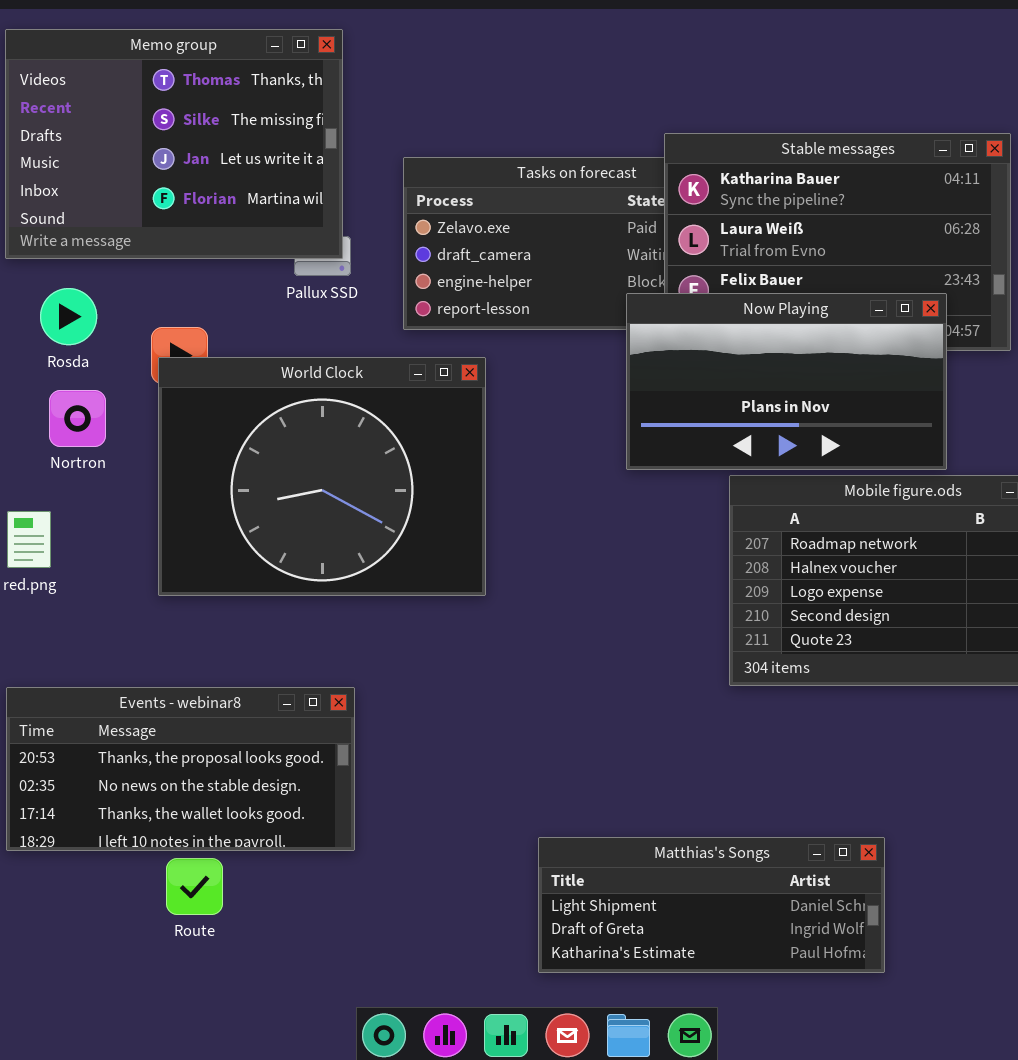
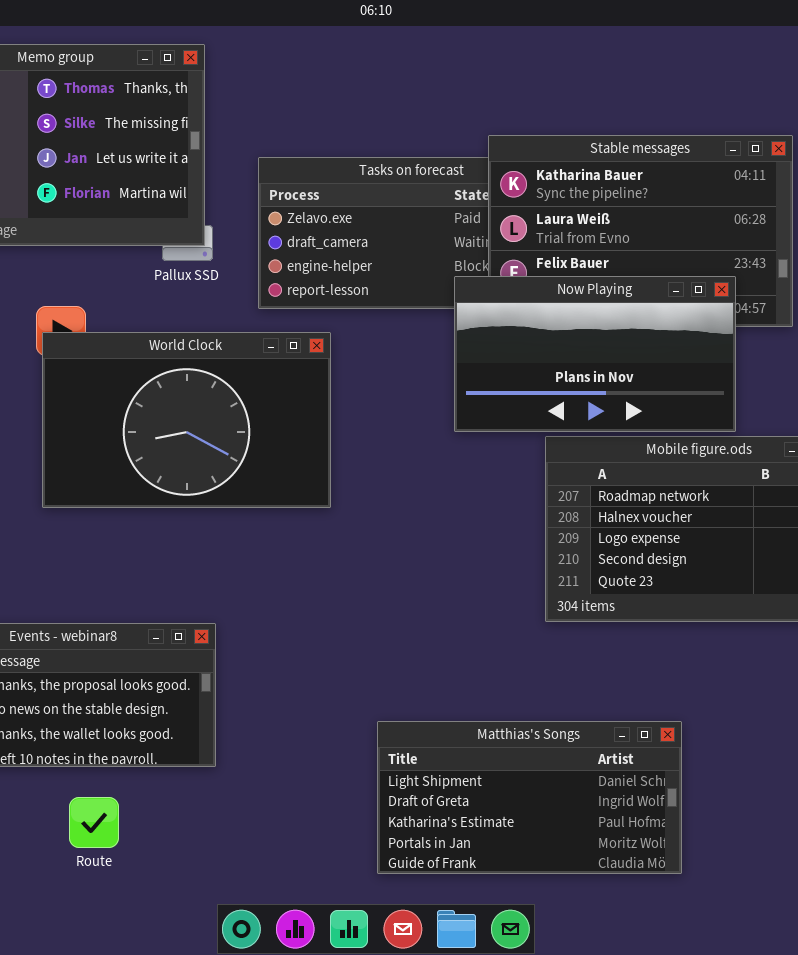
World Clock: [158,357,486,596] -> [42,332,331,508], resized
Matthias's Songs: [538,837,885,973] -> [377,721,682,874], resized
Route: [166,858,223,915] -> [69,797,119,848], moved

